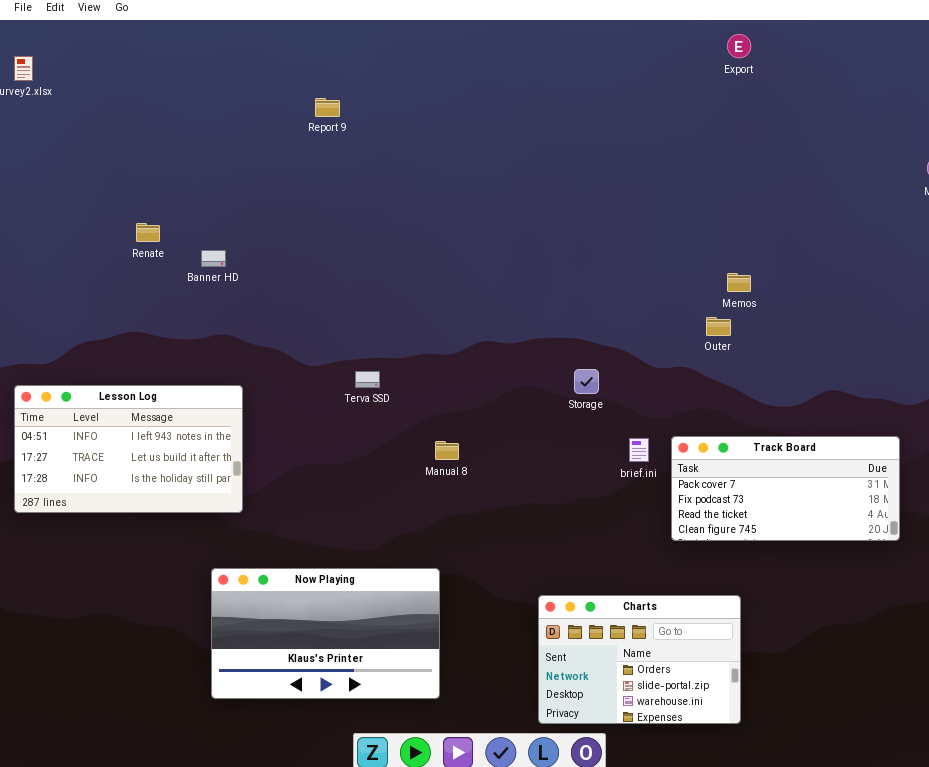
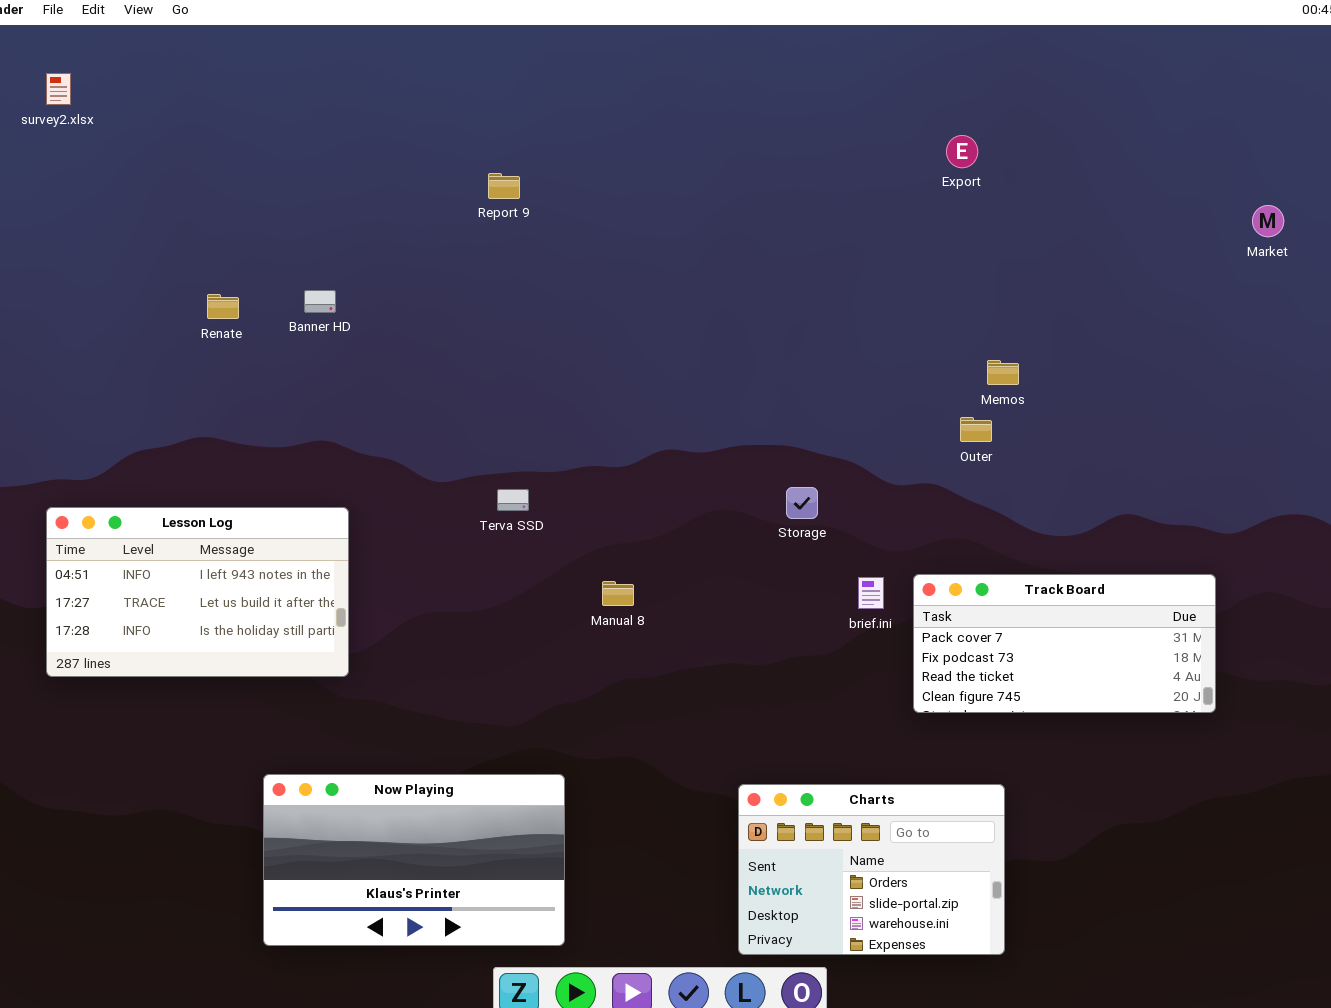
Export: [727,34,751,58] -> [946,135,978,168], moved
Report 9: [315,98,340,117] -> [488,173,520,199], moved
Banner HD: [201,250,226,267] -> [304,290,336,313], moved
Now Playing: [211,568,440,699] -> [263,774,565,946], moved

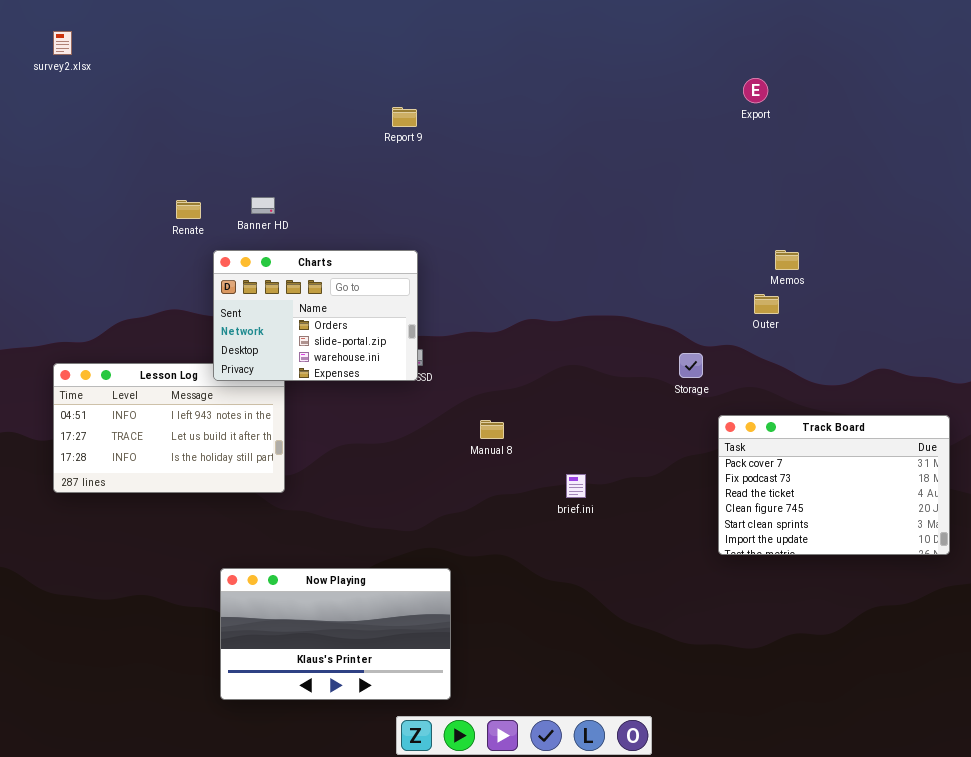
Storage: [786,487,818,519] -> [679,353,703,378], moved
Track Board: [913,574,1216,713] -> [718,415,950,555], resized
brief.ini: [858,577,884,609] -> [566,474,586,498], moved
Charts: [738,784,1005,955] -> [213,250,418,381], moved

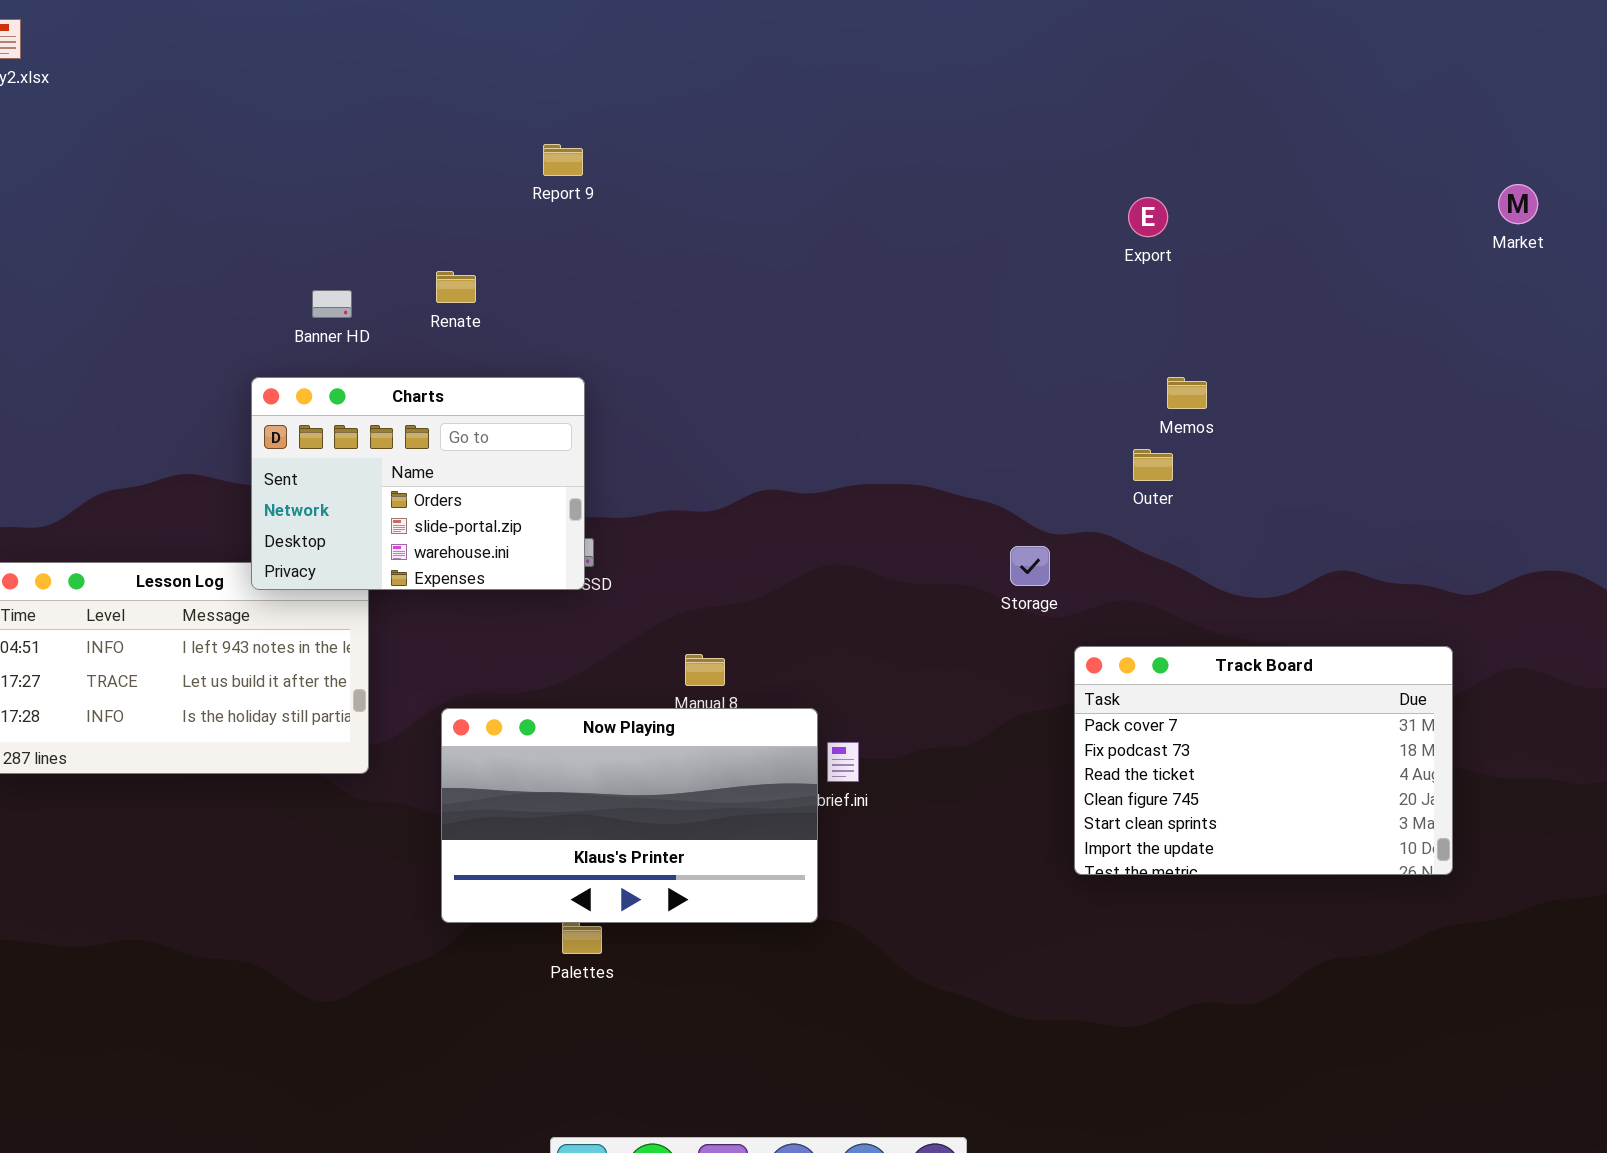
Export: [743,78,768,103] -> [1128,197,1168,237], moved
Renate: [176,200,201,219] -> [436,271,476,303], moved
Now Playing: [220,568,451,700] -> [441,708,818,923], moved

